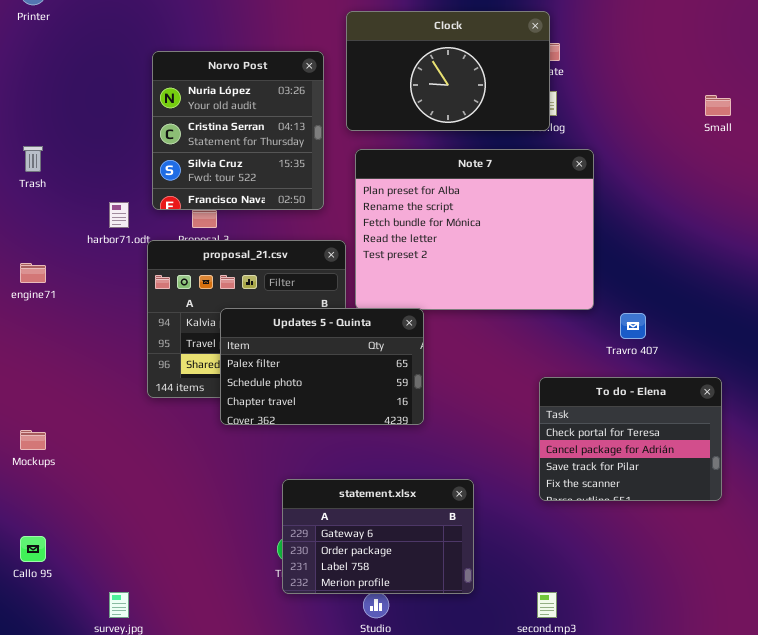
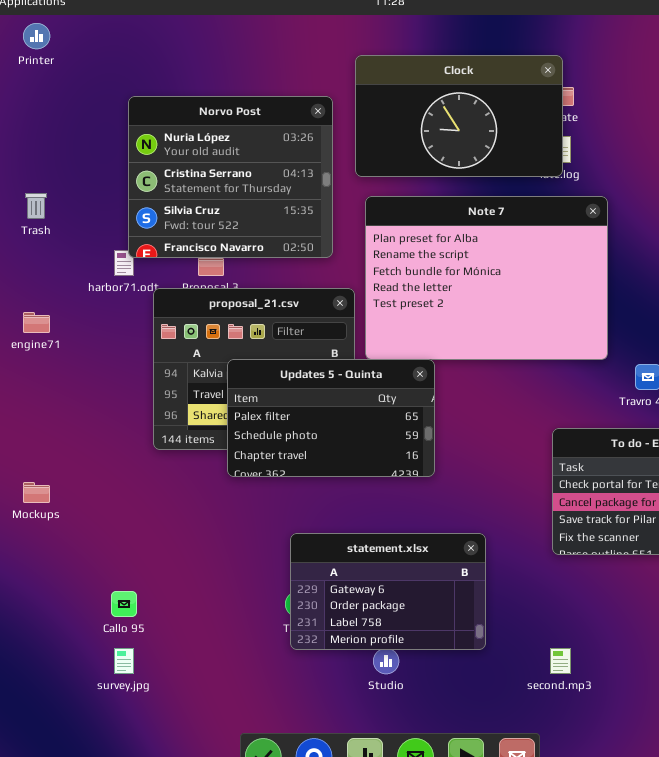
Norvo Post: [152,51,324,210] -> [128,96,333,258], resized
Callo 95: [20,536,46,562] -> [111,591,137,617], moved

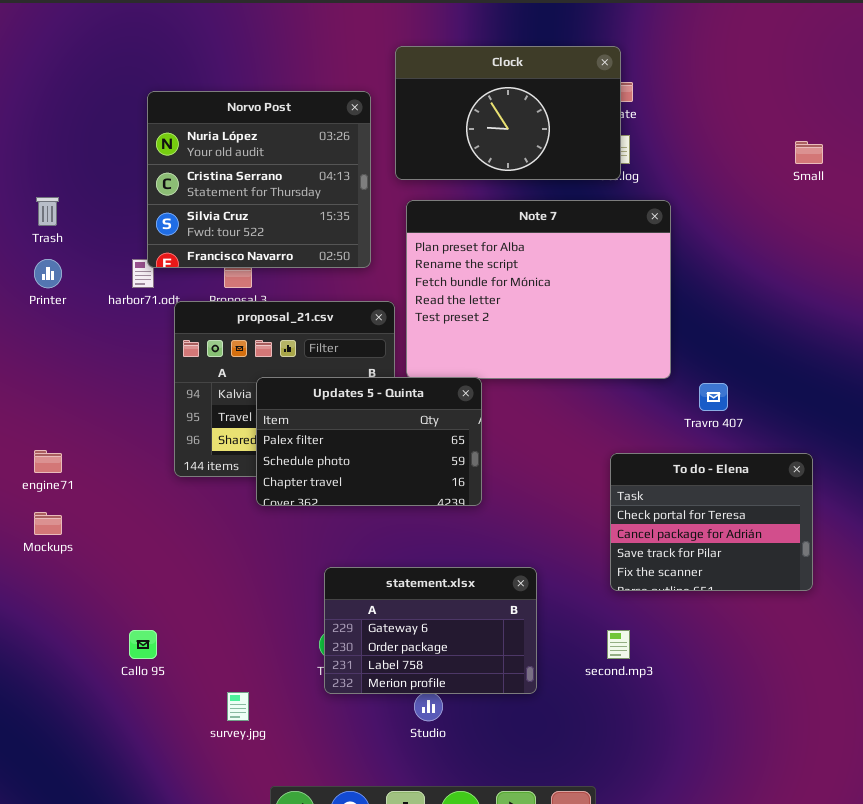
Printer: [23,23,50,49] -> [34,259,62,288], moved
engine71: [23,312,50,333] -> [34,450,62,473], moved
survey.jpg: [114,648,134,674] -> [227,692,249,721], moved
second.mp3: [550,648,571,674] -> [607,630,630,659], moved

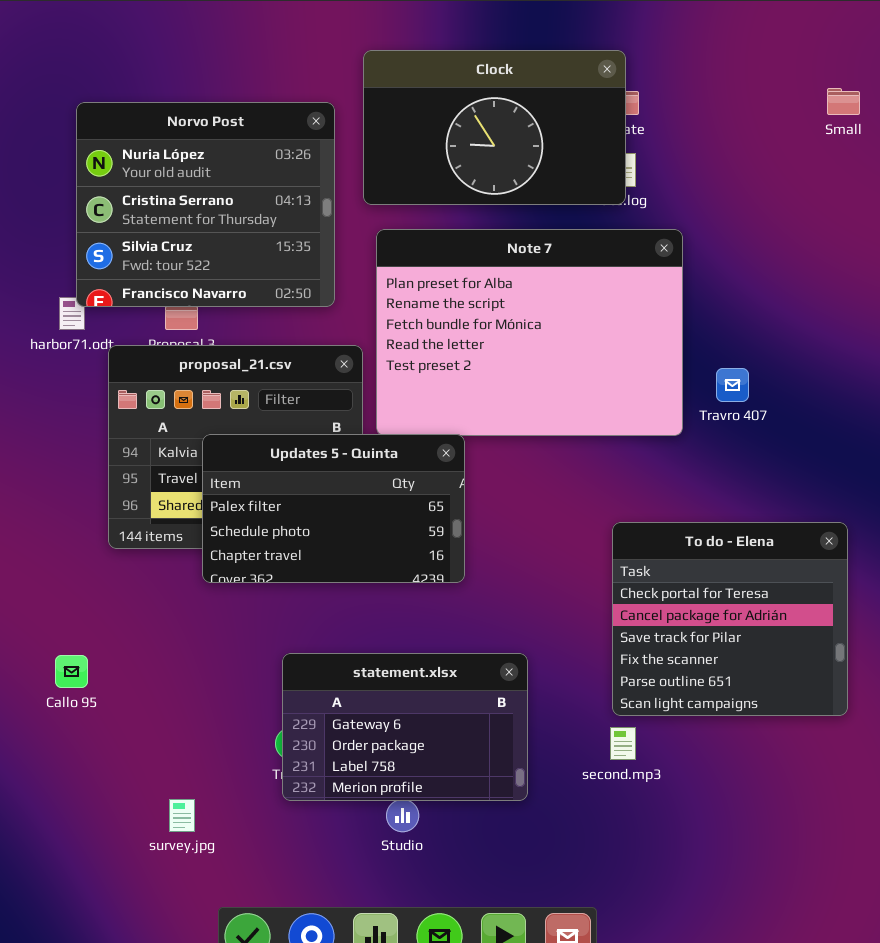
Small: [795,141,823,164] -> [827,88,860,115], moved
Travro 407: [699,383,728,411] -> [716,368,749,402], moved
To do - Elena: [610,453,813,591] -> [612,522,848,716], resized
Callo 95: [129,630,157,659] -> [55,655,88,688], moved

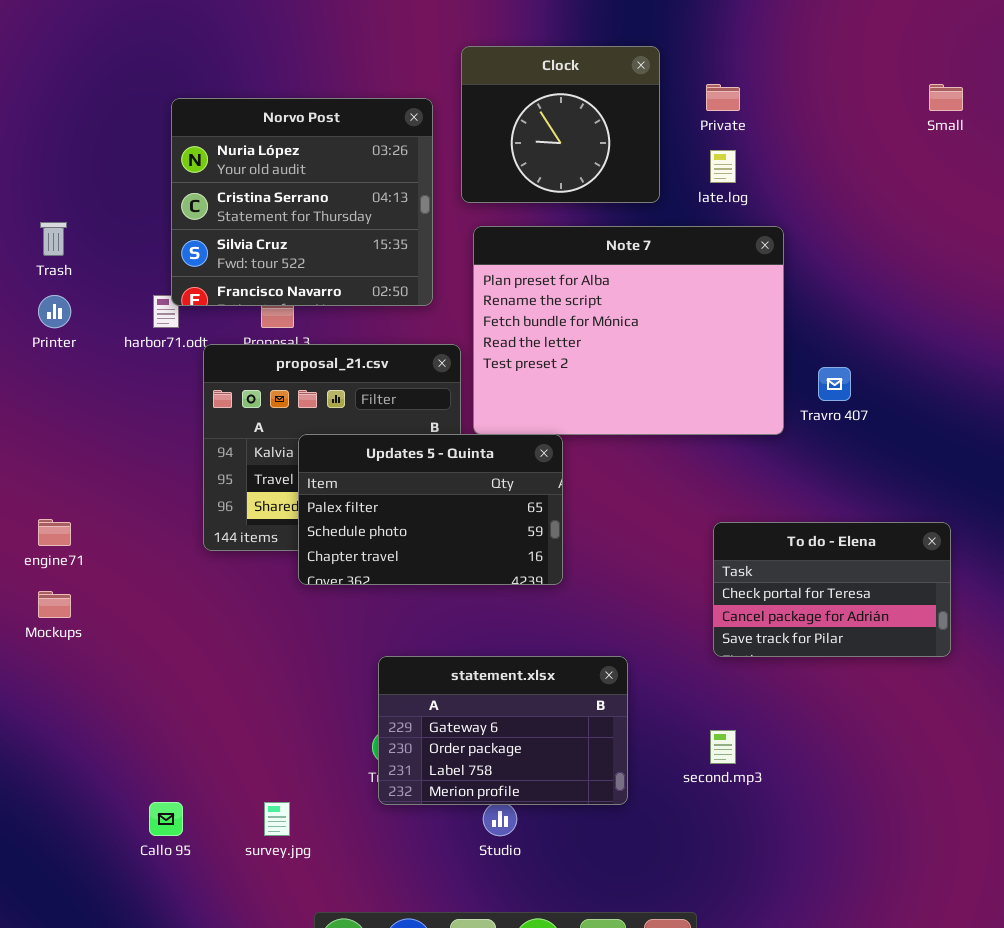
Clock: [363,50,626,205] -> [461,46,660,203], resized
To do - Elena: [612,522,848,716] -> [713,522,951,657], resized
Callo 95: [55,655,88,688] -> [149,802,183,836], moved

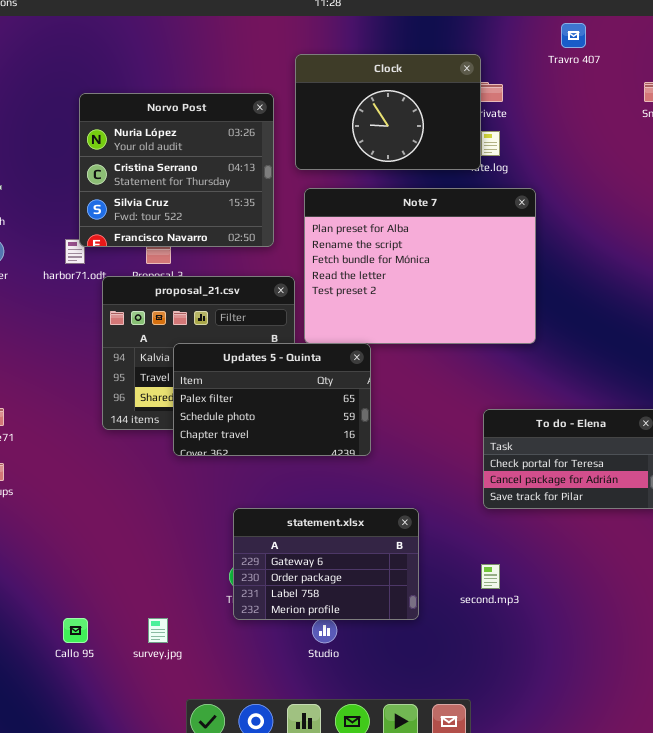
Clock: [461,46,660,203] -> [295,54,481,170], resized
Travro 407: [818,367,851,401] -> [561,23,586,48], moved

